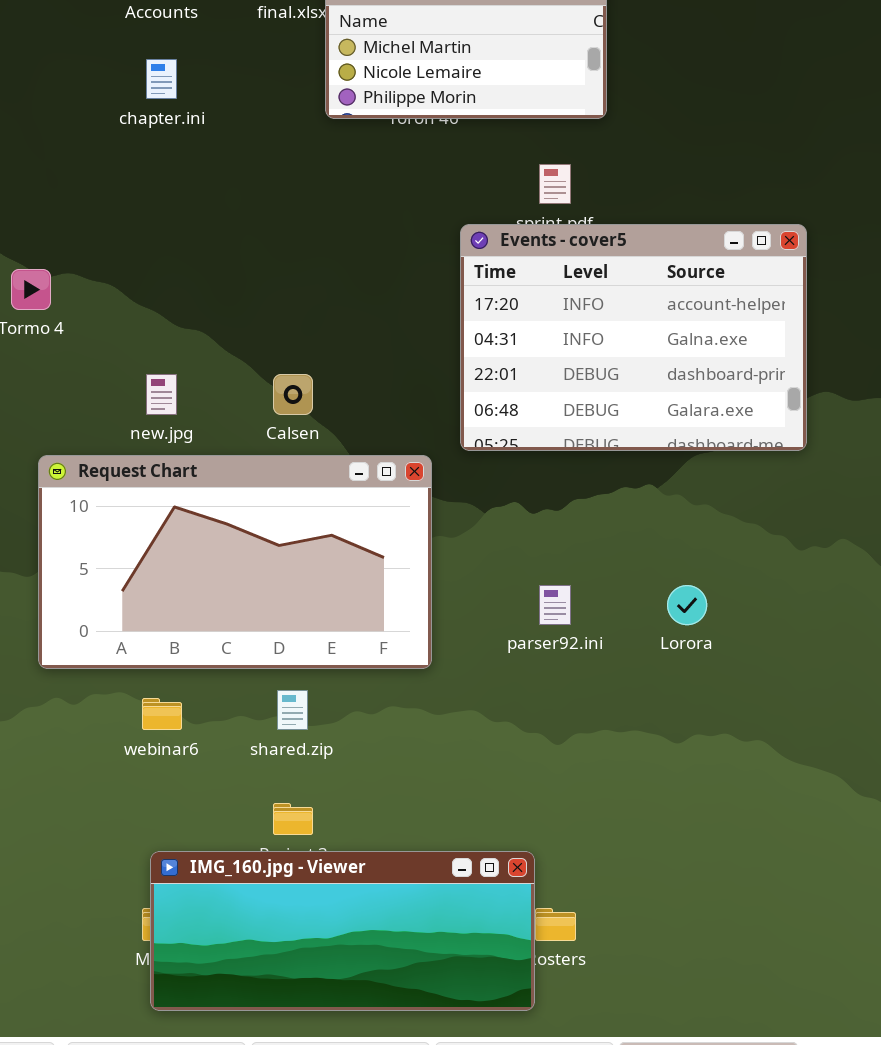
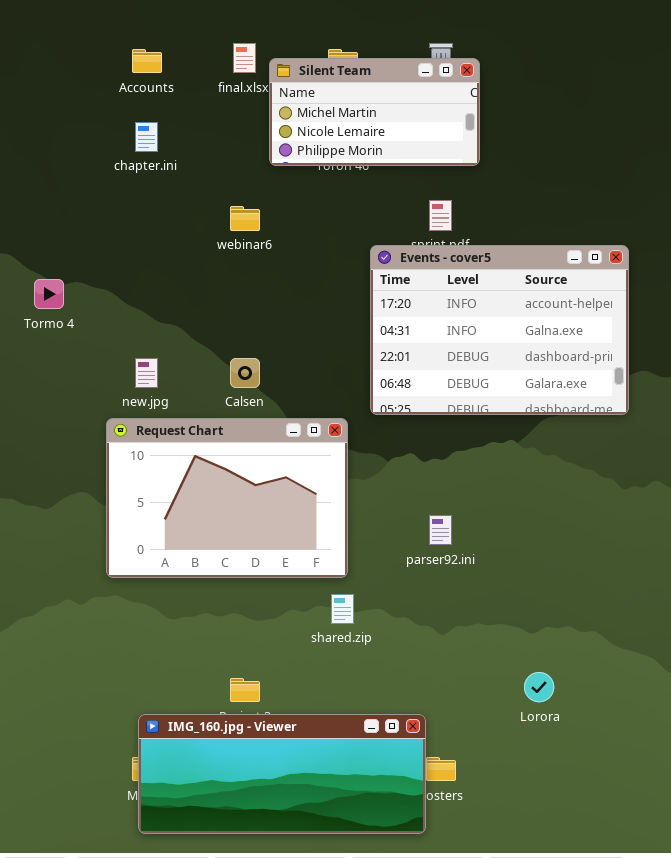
Request Chart: [38,455,432,669] -> [106,418,348,578], resized
Lorora: [667,585,707,625] -> [524,672,554,702], moved
shared.zip: [277,690,308,730] -> [331,594,354,624], moved
webinar6: [142,698,182,730] -> [230,206,260,231], moved

